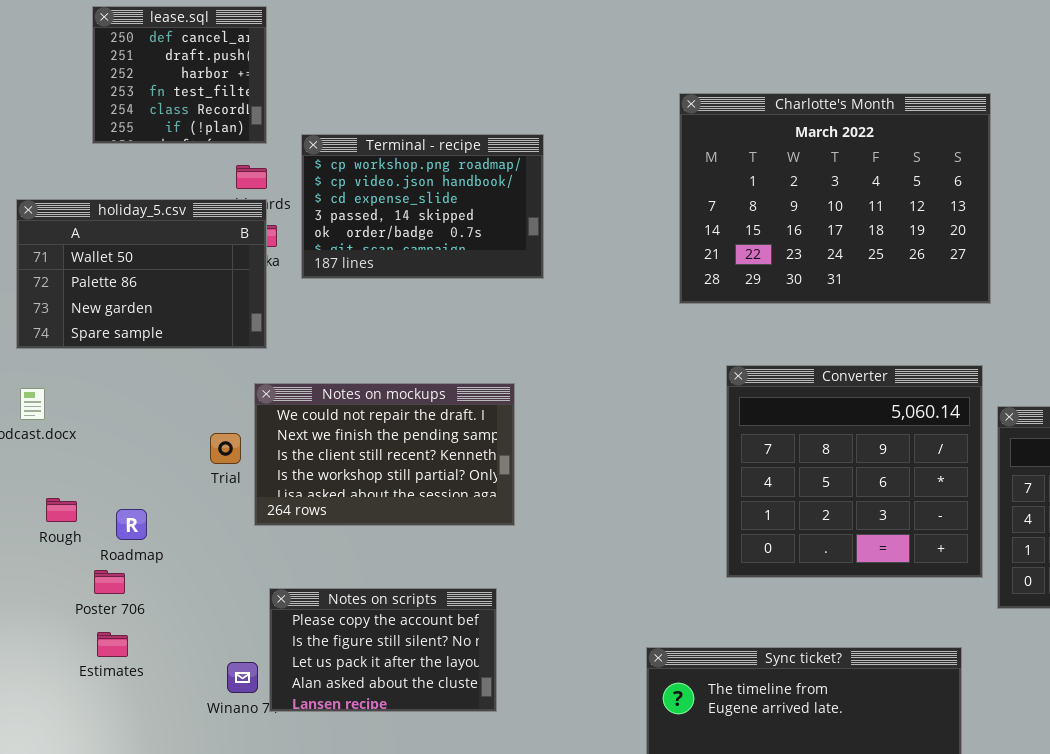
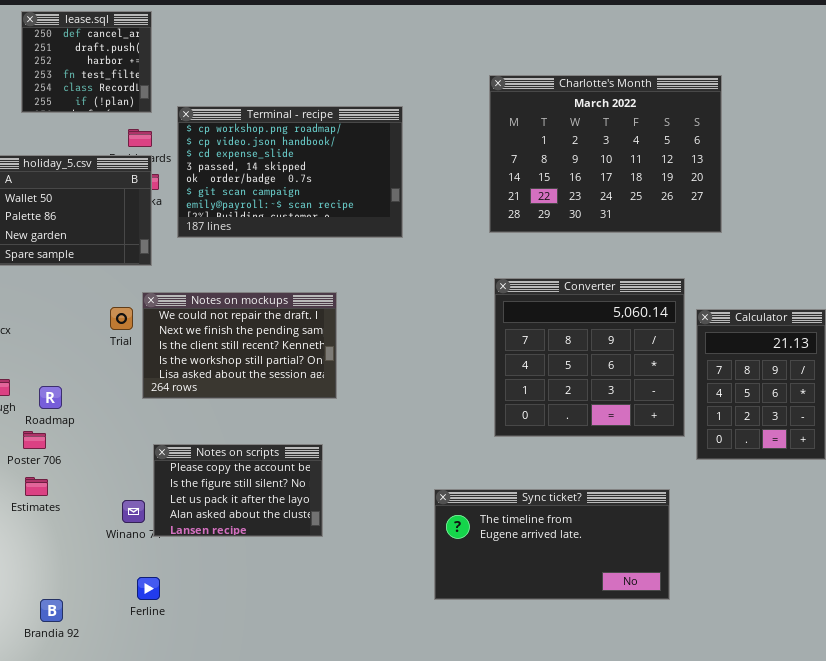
Charlotte's Month: [679,93,991,304] -> [489,75,722,233], moved
Terminal - recipe: [301,134,544,279] -> [177,106,403,238], resized
Trial: [210,433,241,464] -> [110,307,133,330], moved

